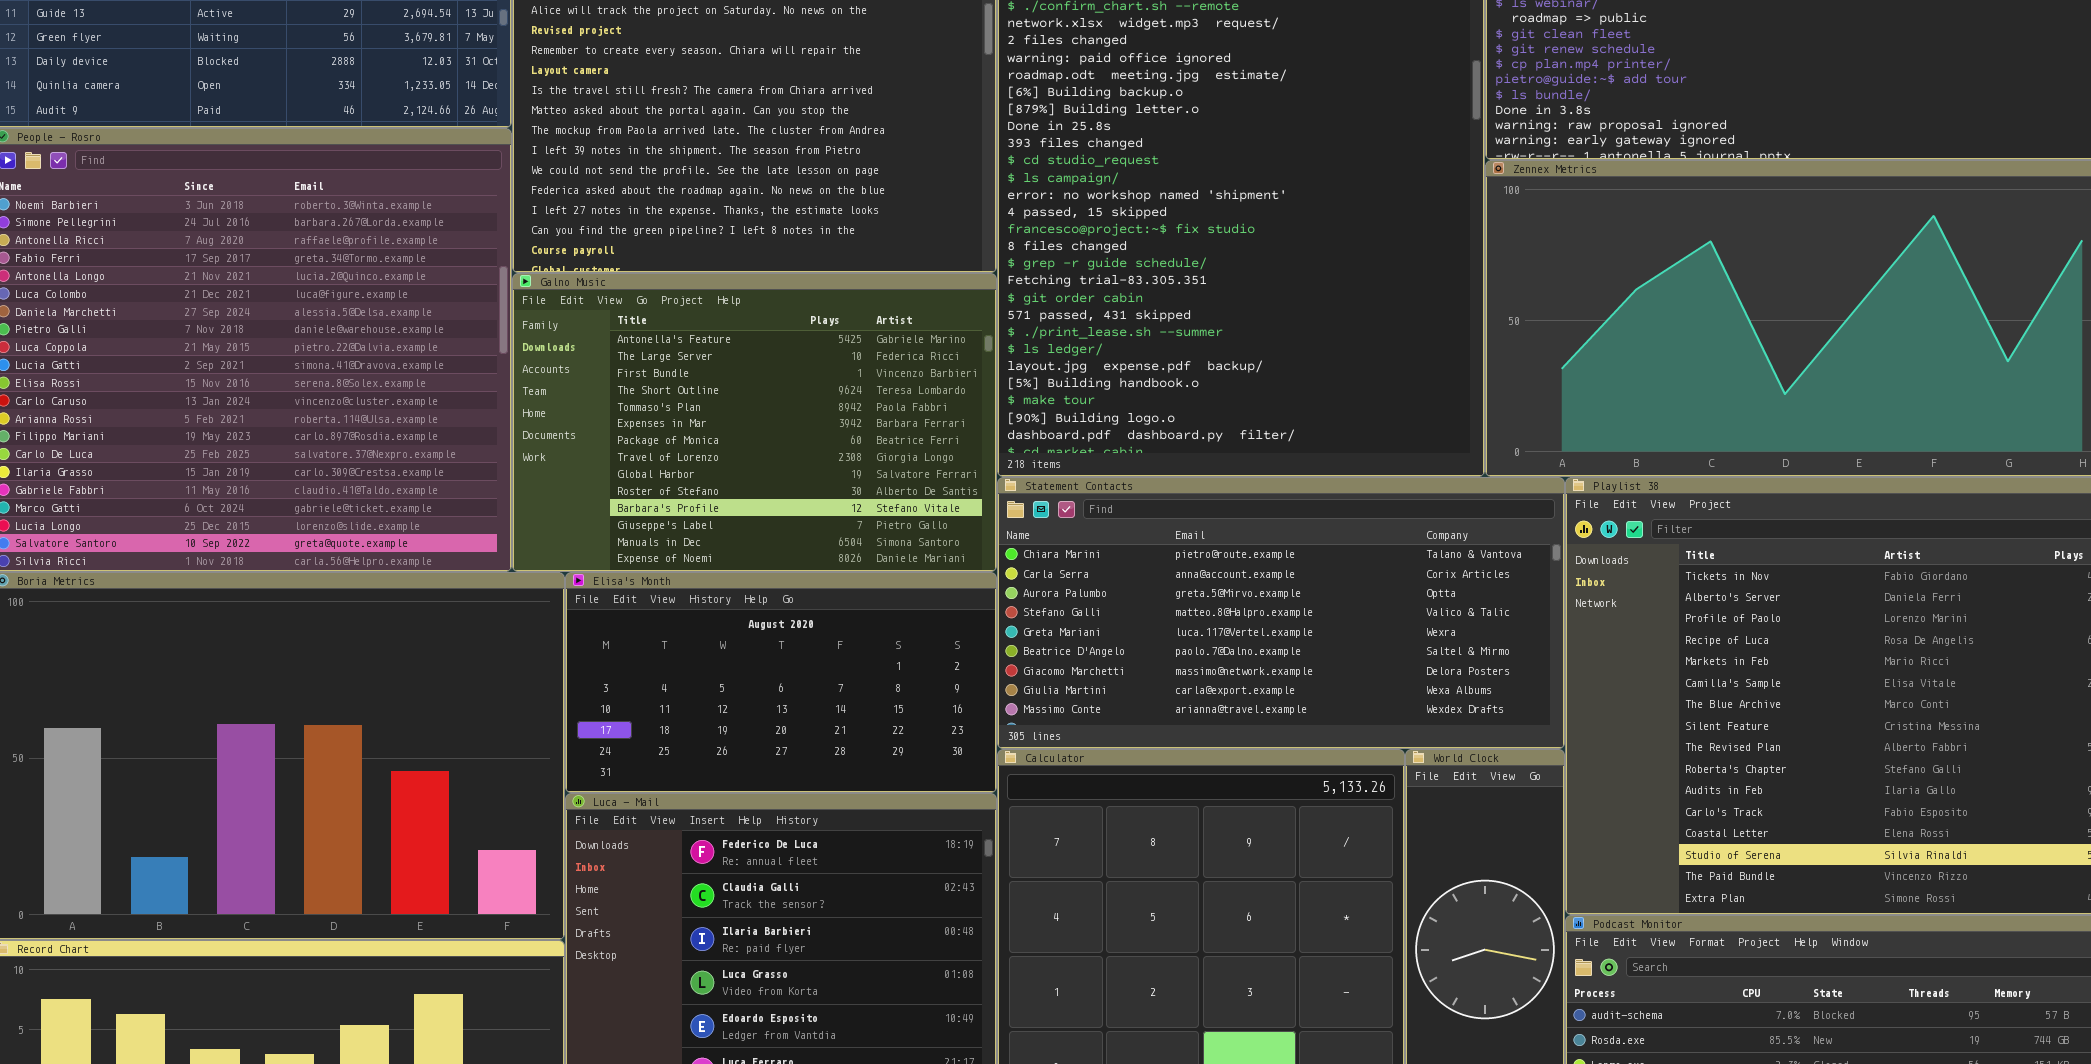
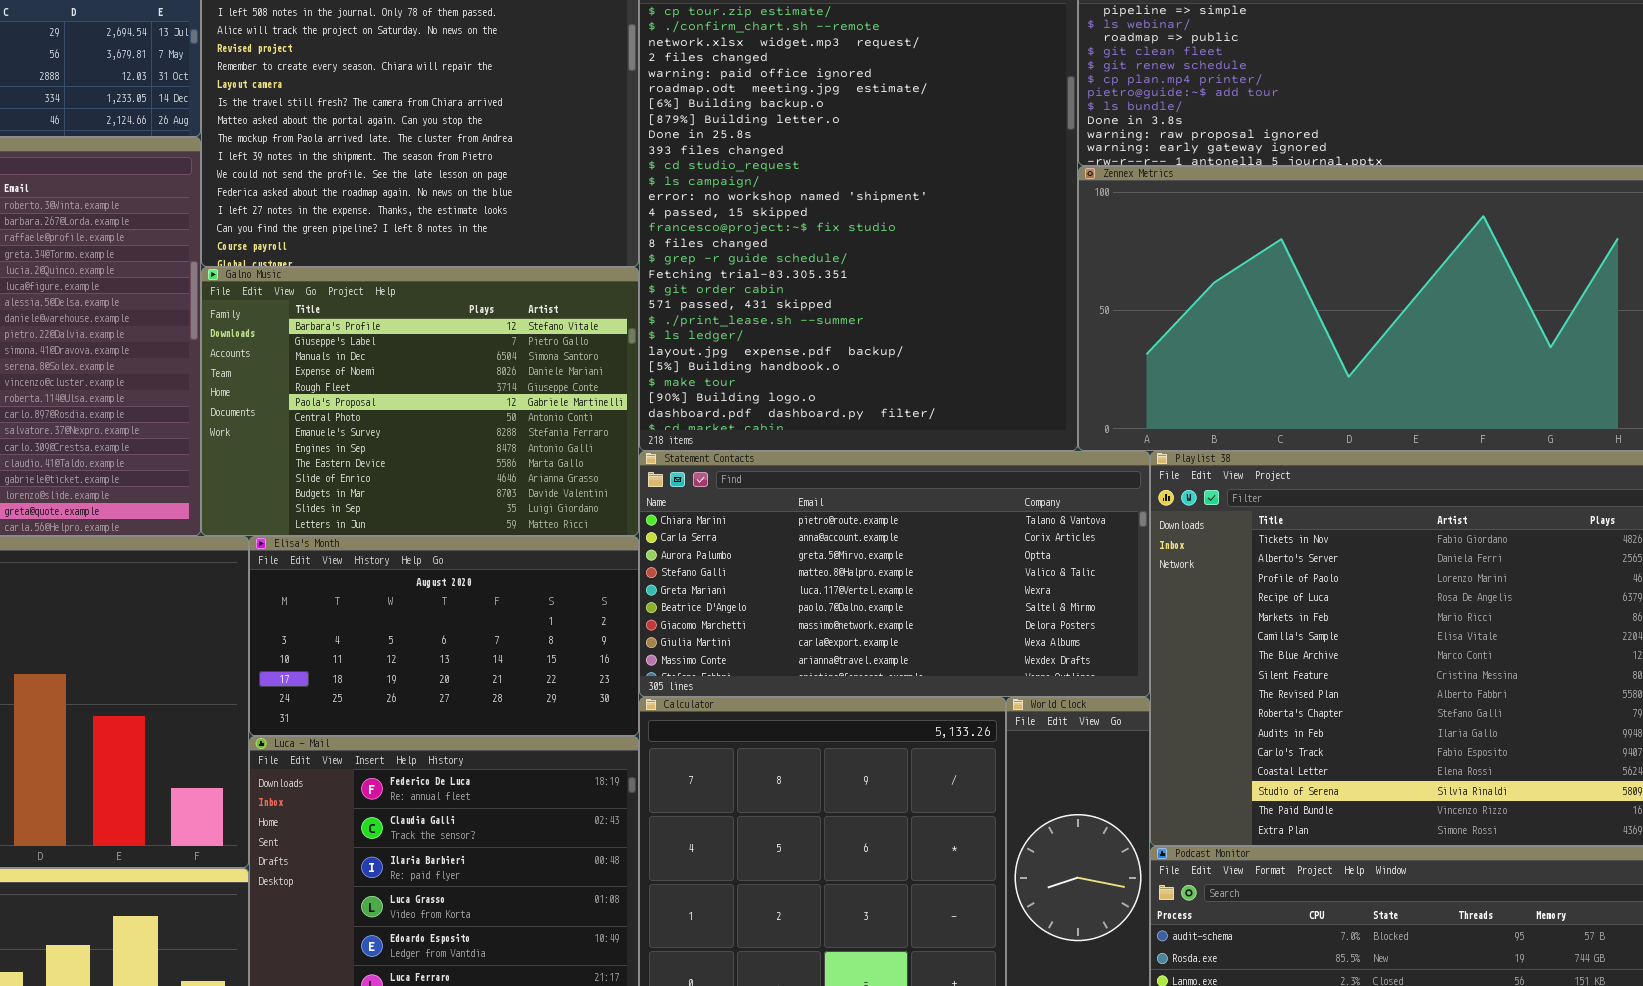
Galno Music: [512,273,997,572] -> [201,267,639,536], scrolled down 10 rows

